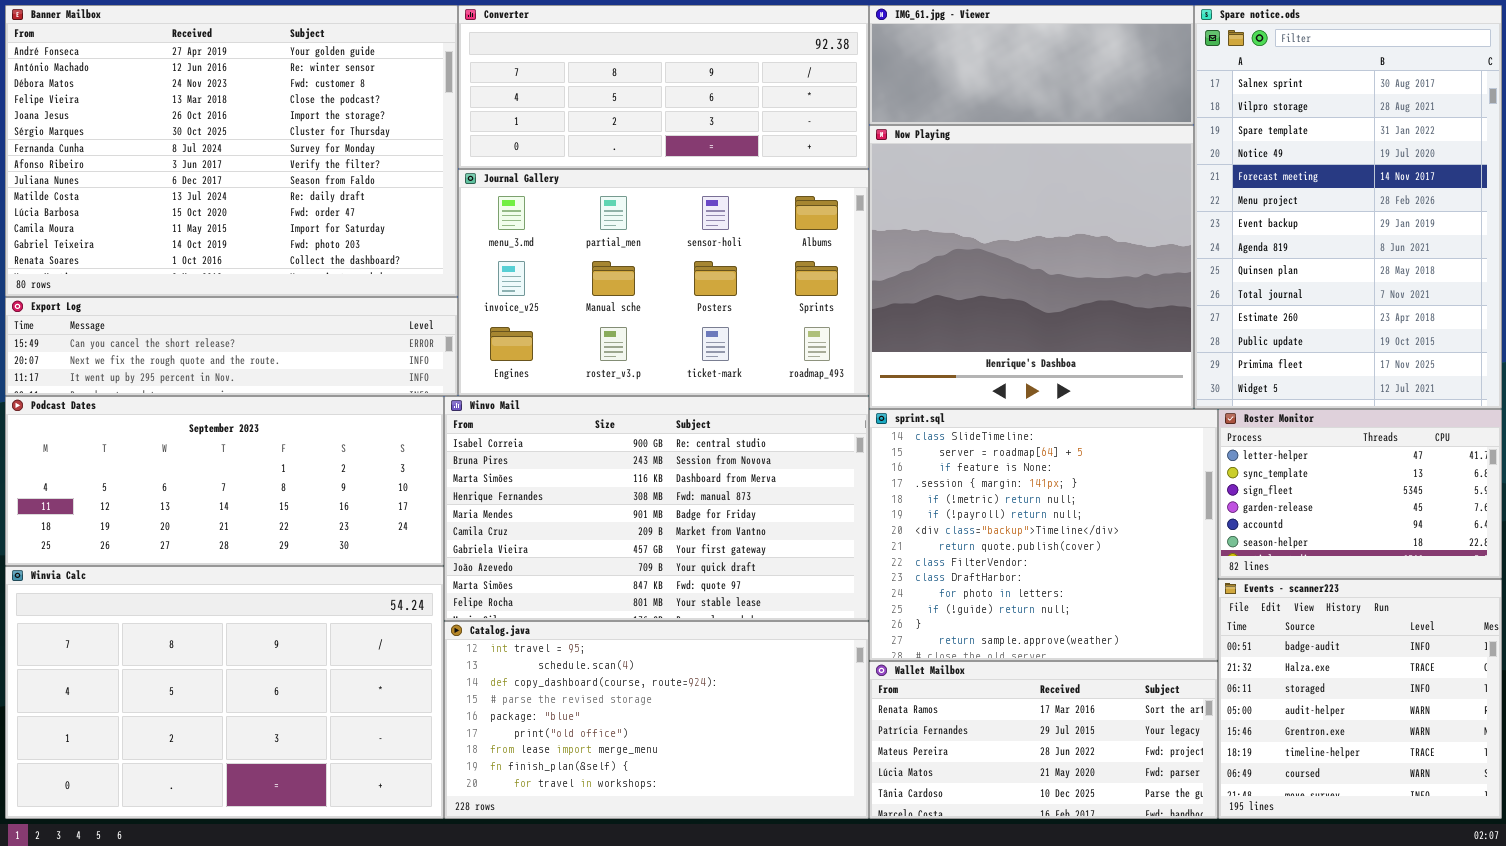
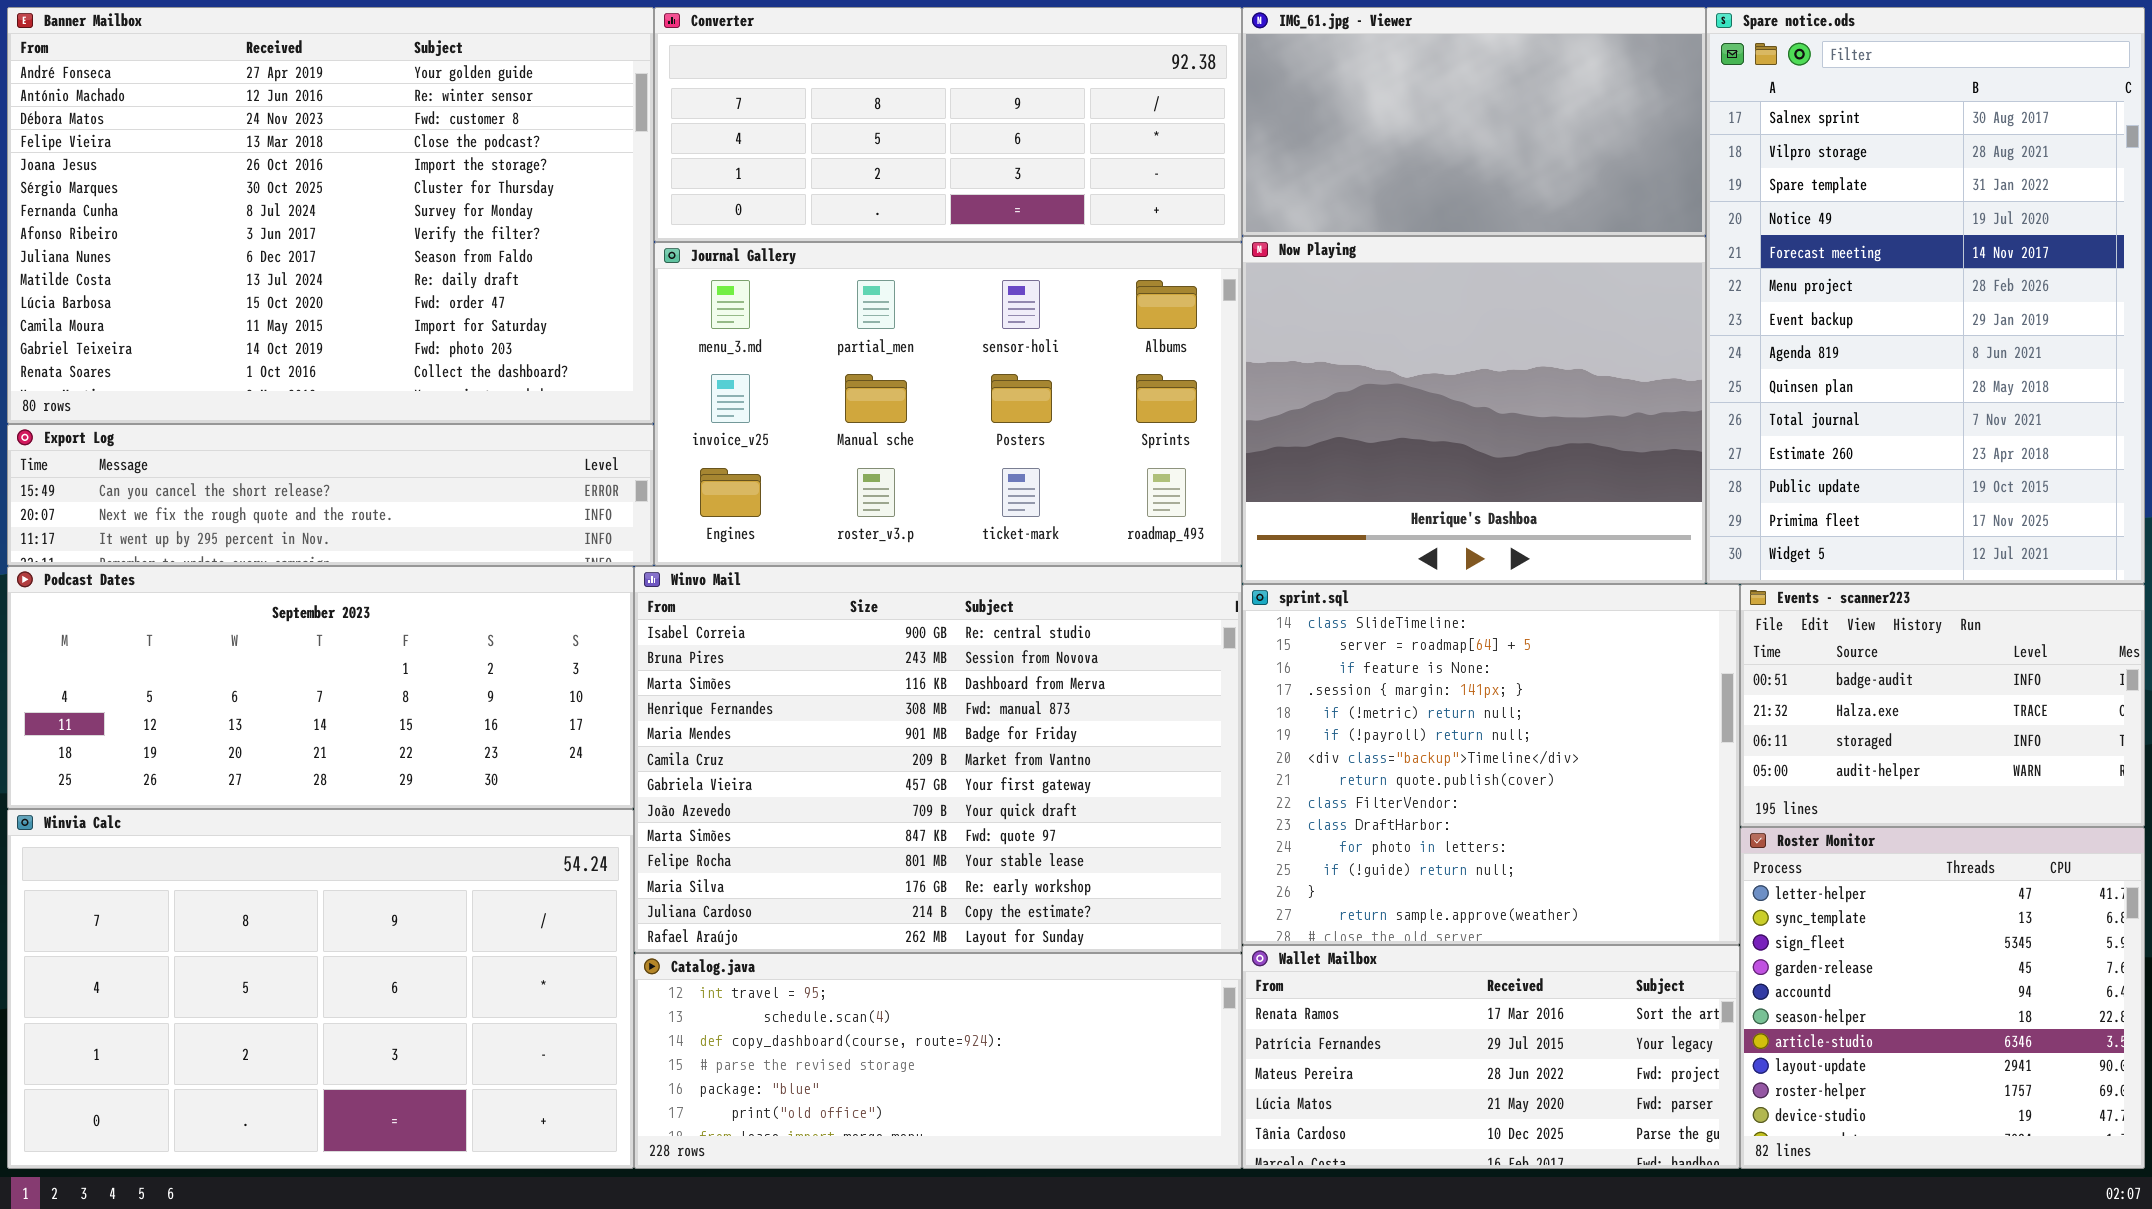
IMG_61.jpg - Viewer: [869,5,1194,125] -> [1242,7,1706,236], resized
Now Playing: [869,125,1194,409] -> [1242,236,1706,584], resized
Winvo Mail: [444,396,869,621] -> [634,566,1242,953], resized
Roster Monitor: [1218,409,1502,579] -> [1740,827,2145,1169], moved, resized
Events - scanner223: [1218,579,1502,819] -> [1740,584,2145,827], moved, resized
Catalog.java: [444,621,869,819] -> [634,953,1242,1169], resized

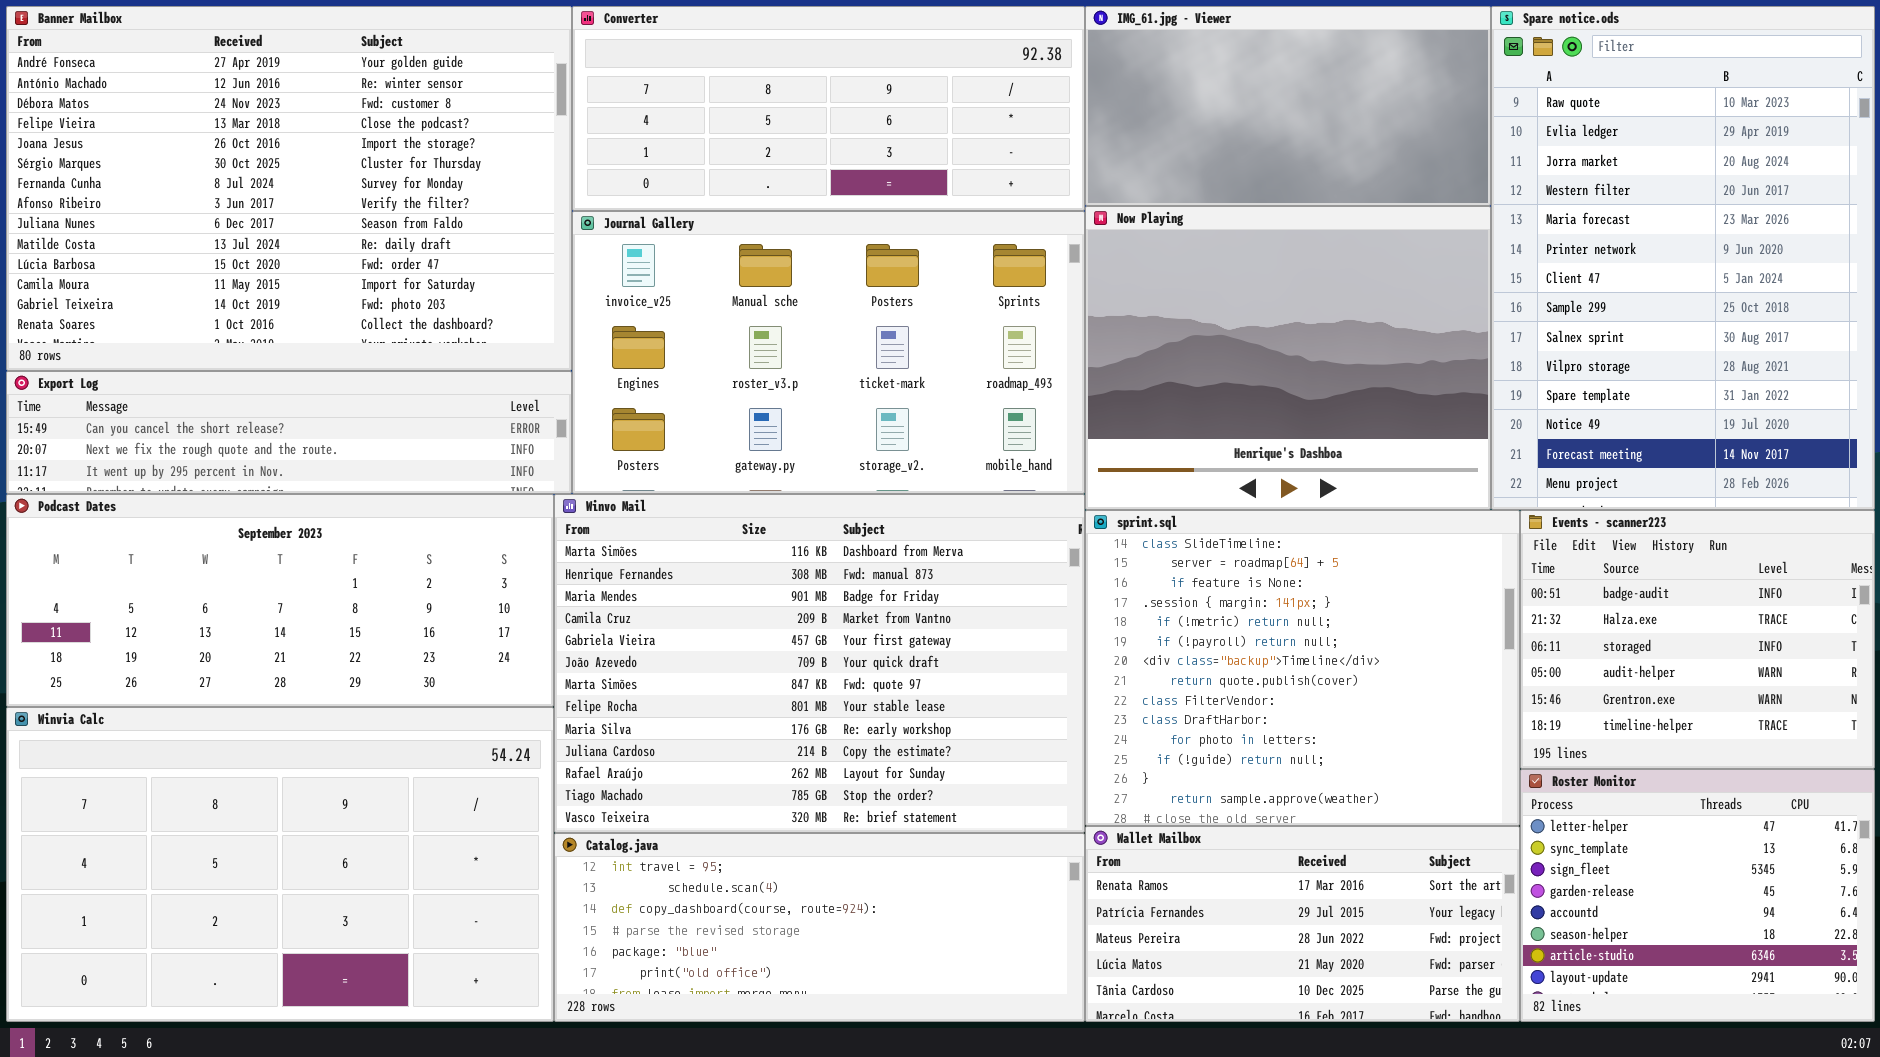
Spare notice.ods: [1706,7,2145,584] -> [1491,6,1875,510], scrolled up 8 rows
Journal Gallery: [654,242,1242,566] -> [572,211,1085,494], scrolled down 1 row
Winvo Mail: [634,566,1242,953] -> [554,494,1085,833], scrolled down 2 rows
Events - scanner223: [1740,584,2145,827] -> [1520,510,1875,769], resized
Roster Monitor: [1740,827,2145,1169] -> [1520,769,1875,1022], resized

